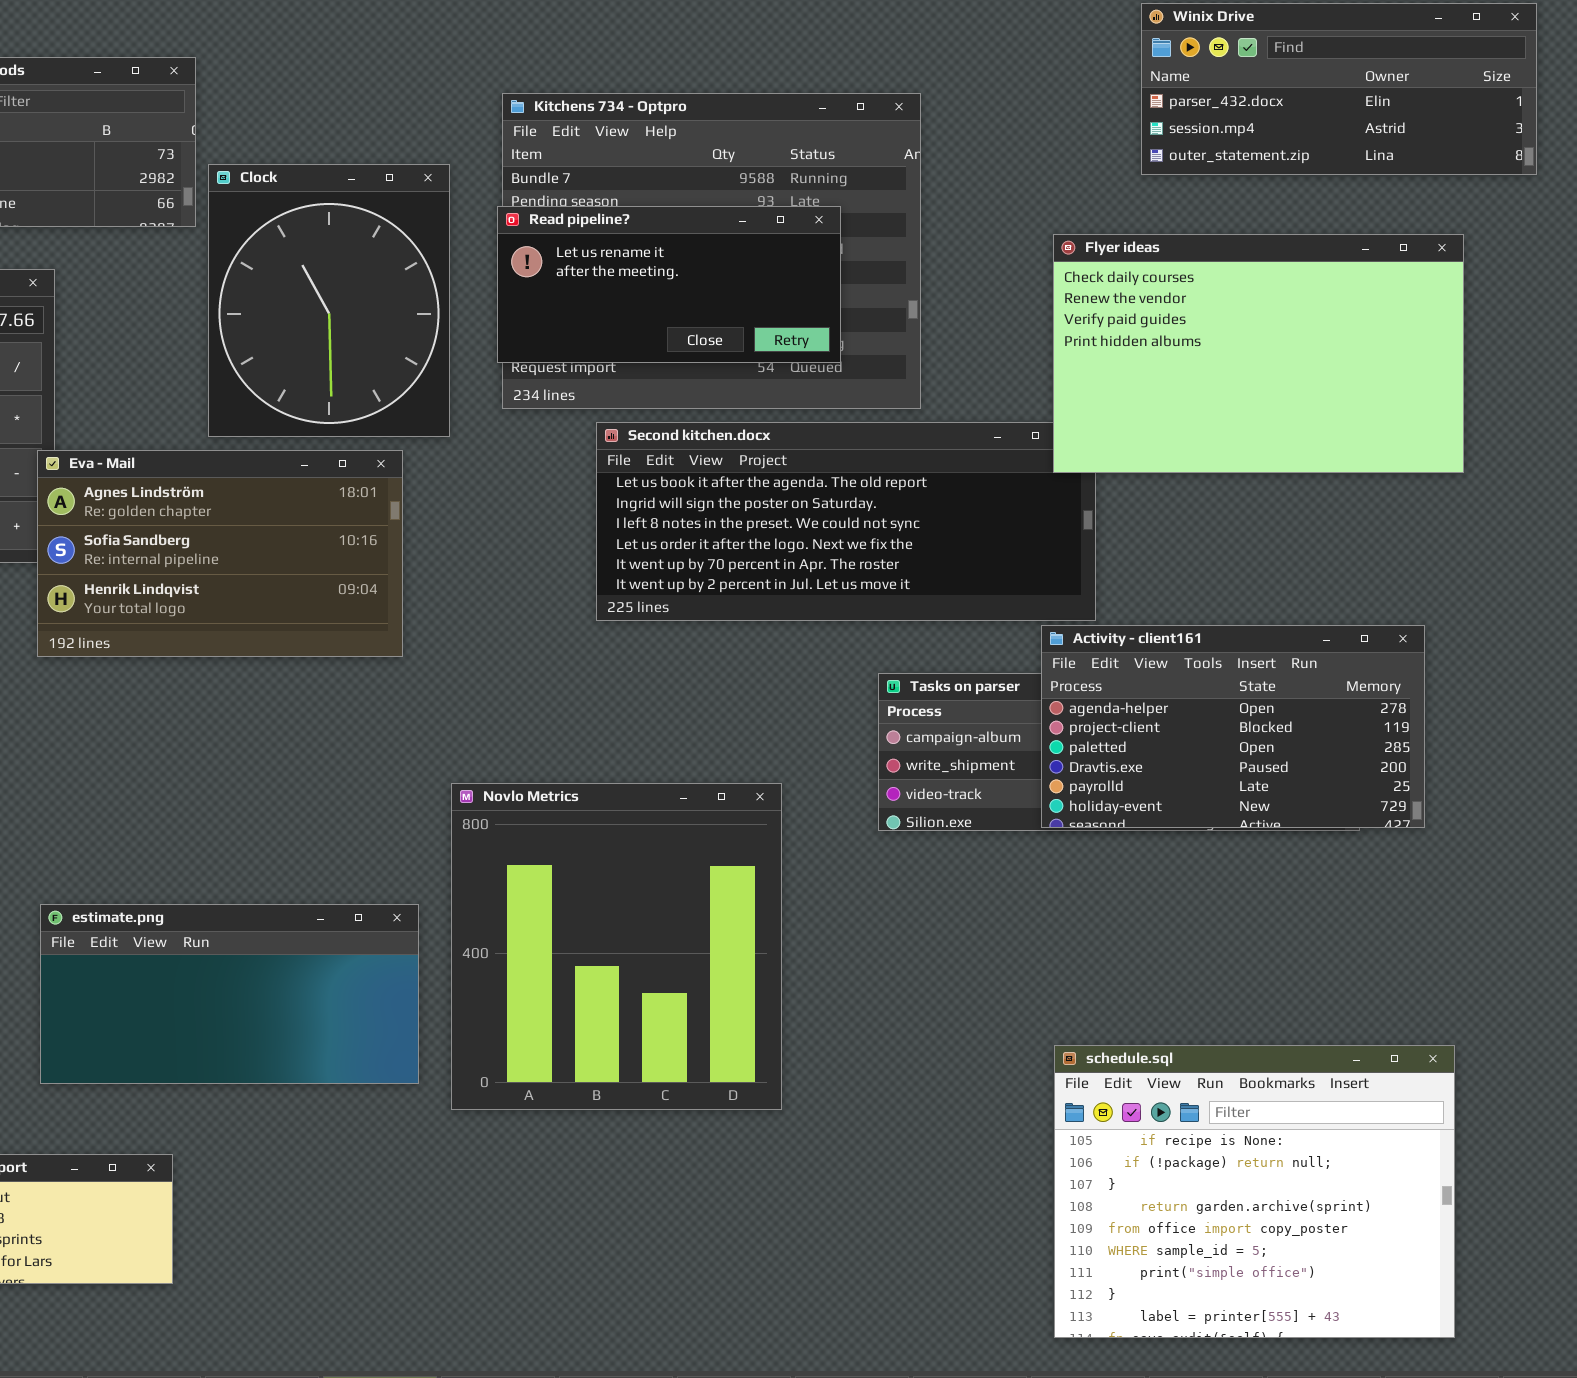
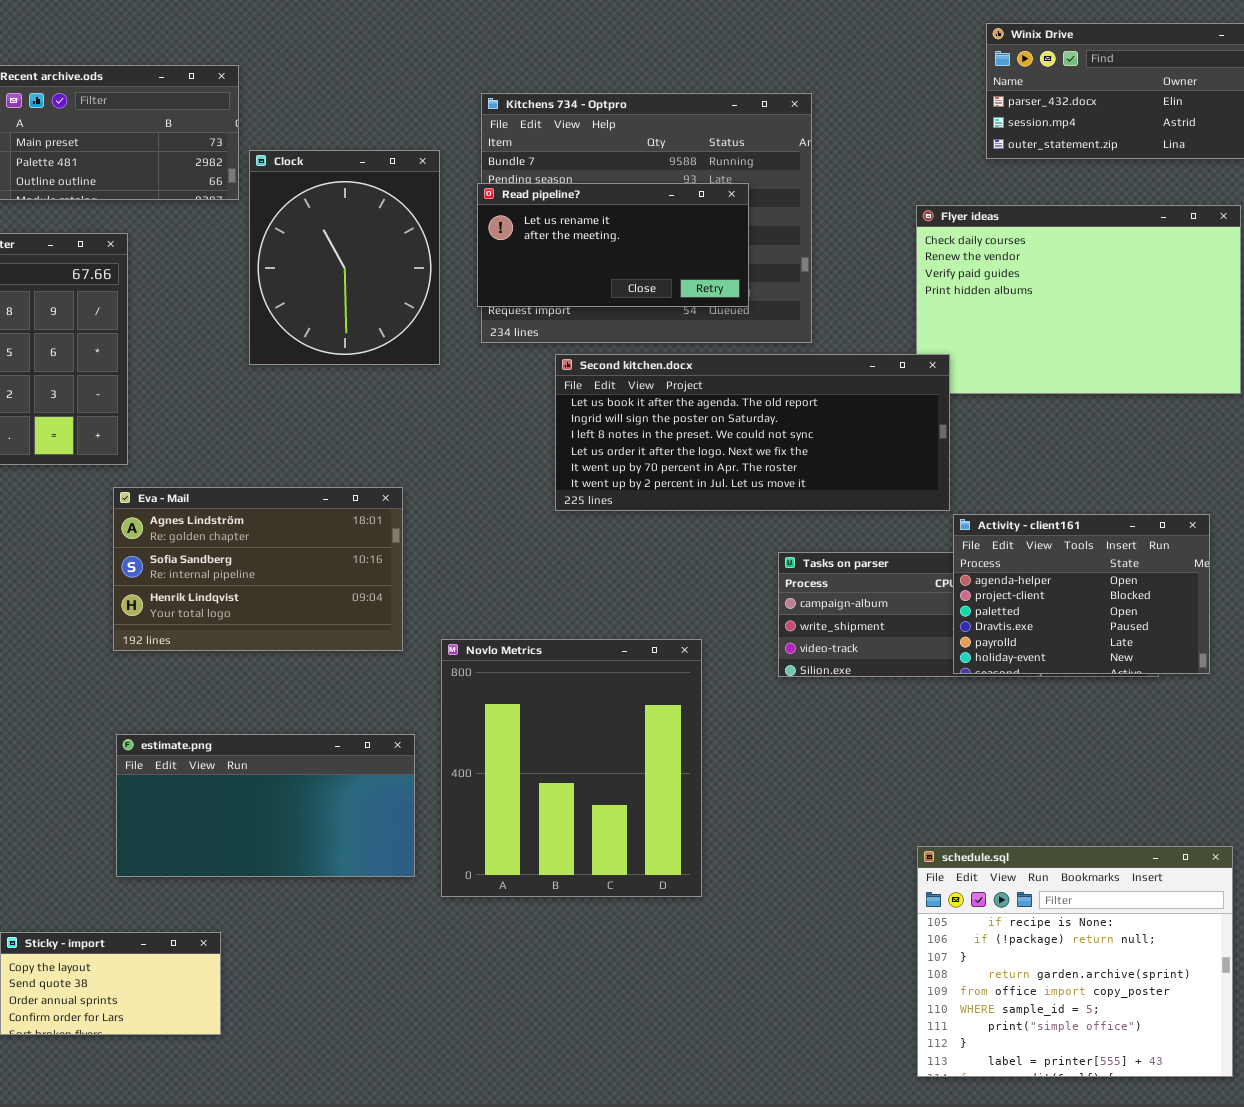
Second kitchen.docx: [596,422,1096,621] -> [555,354,950,511], raised
Eva - Mail: [37,450,403,657] -> [113,487,403,651], moved
Activity - client161: [1041,625,1425,828] -> [953,514,1210,674], resized

